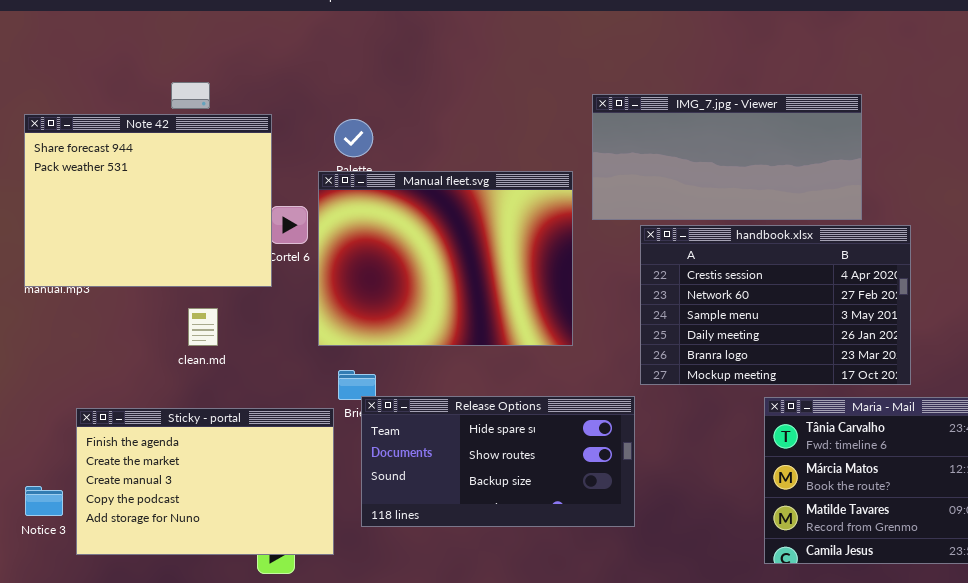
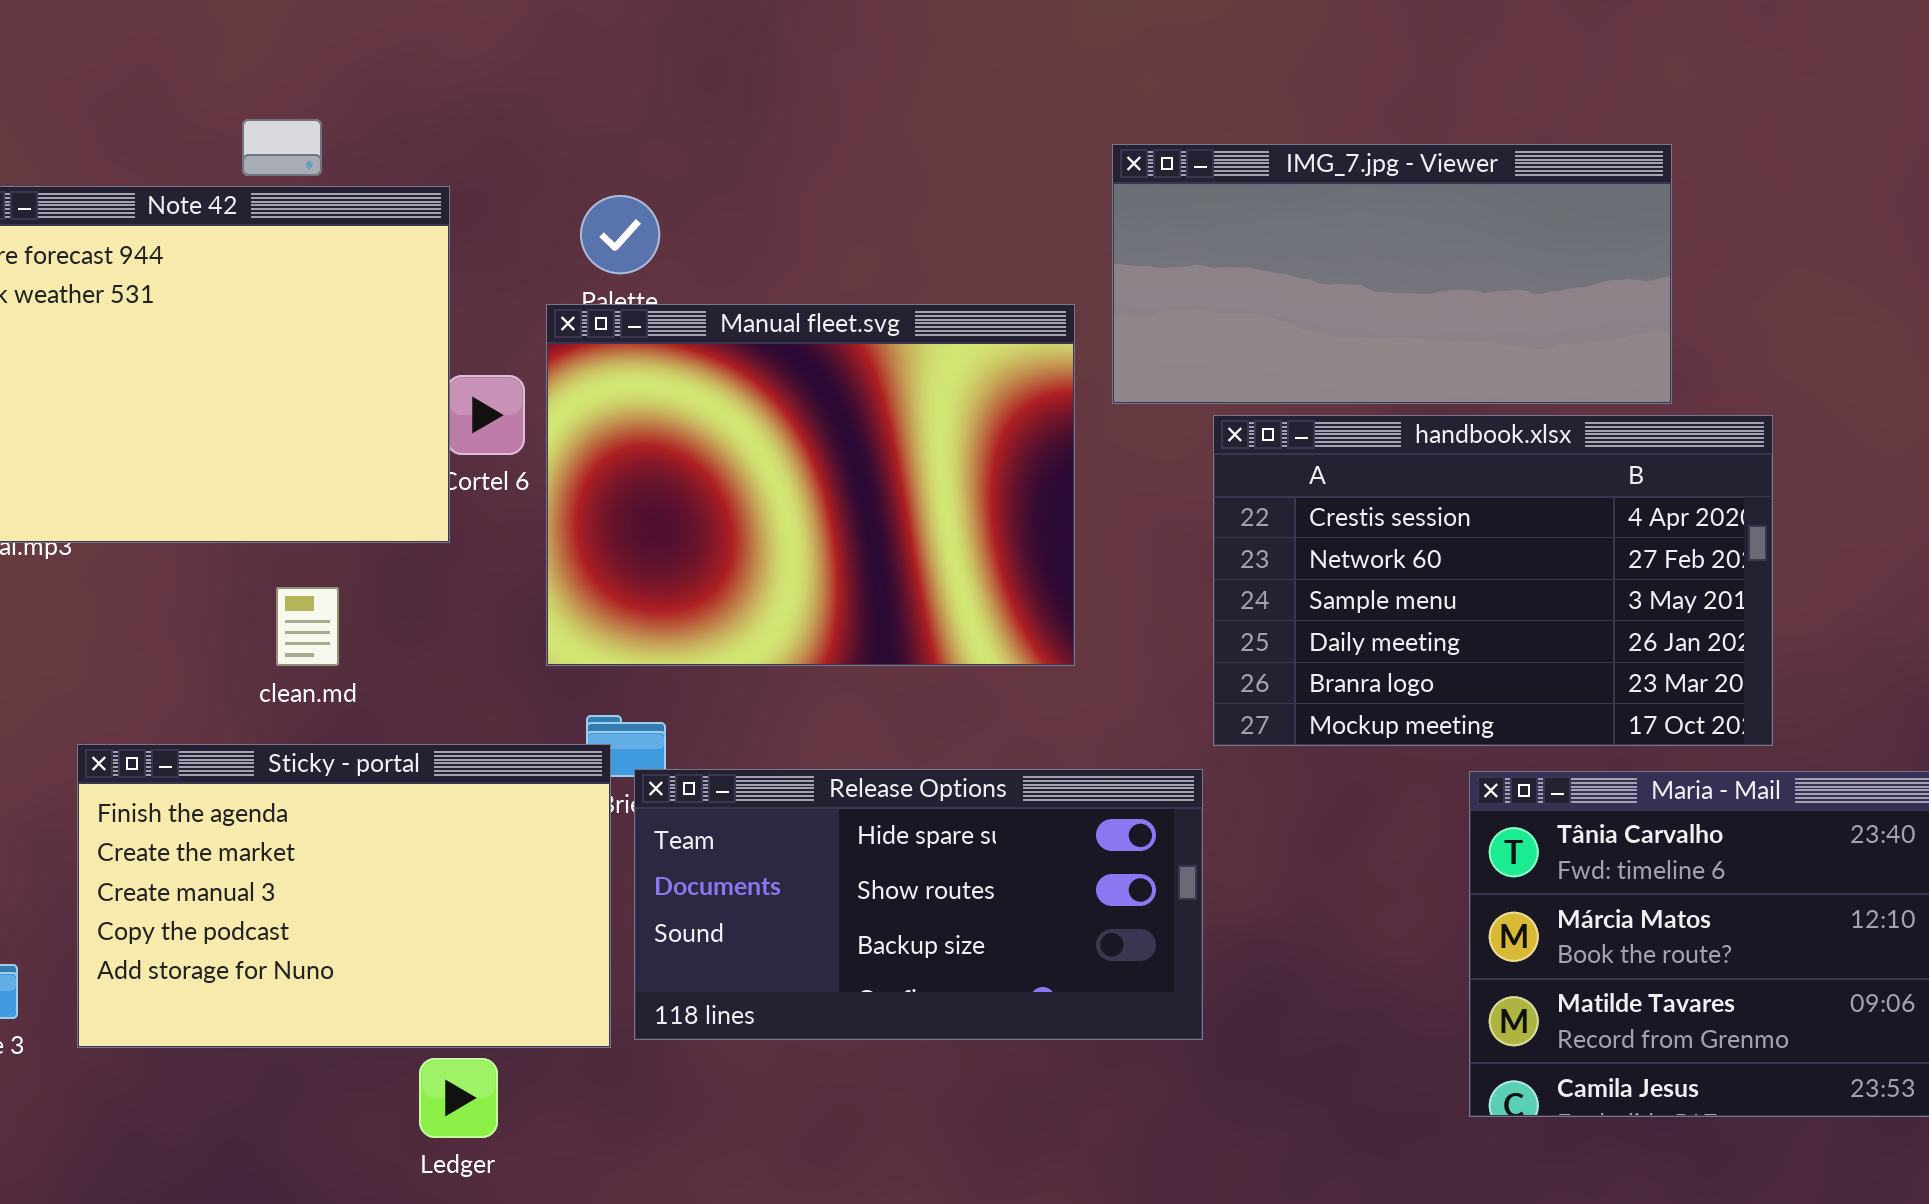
Sticky - portal: [76,408,334,555] -> [77,744,611,1048], moved

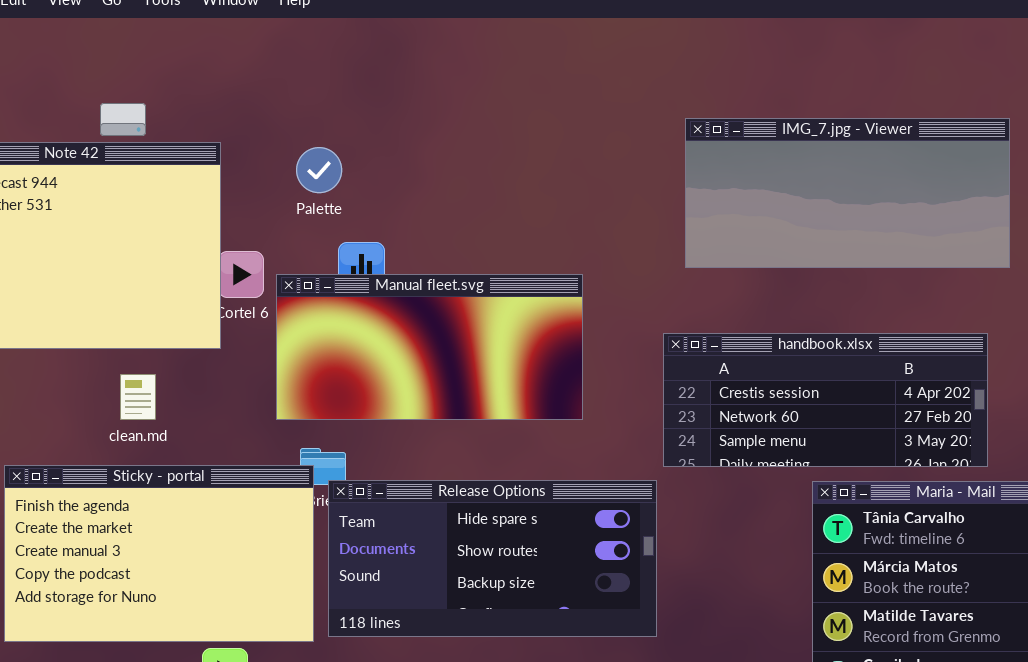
IMG_7.jpg - Viewer: [1112,144,1672,404] -> [685,118,1010,268], moved
Manual fleet.svg: [546,304,1075,666] -> [276,274,583,420], resized
handbook.xlsx: [1213,415,1773,746] -> [663,333,988,467], resized

